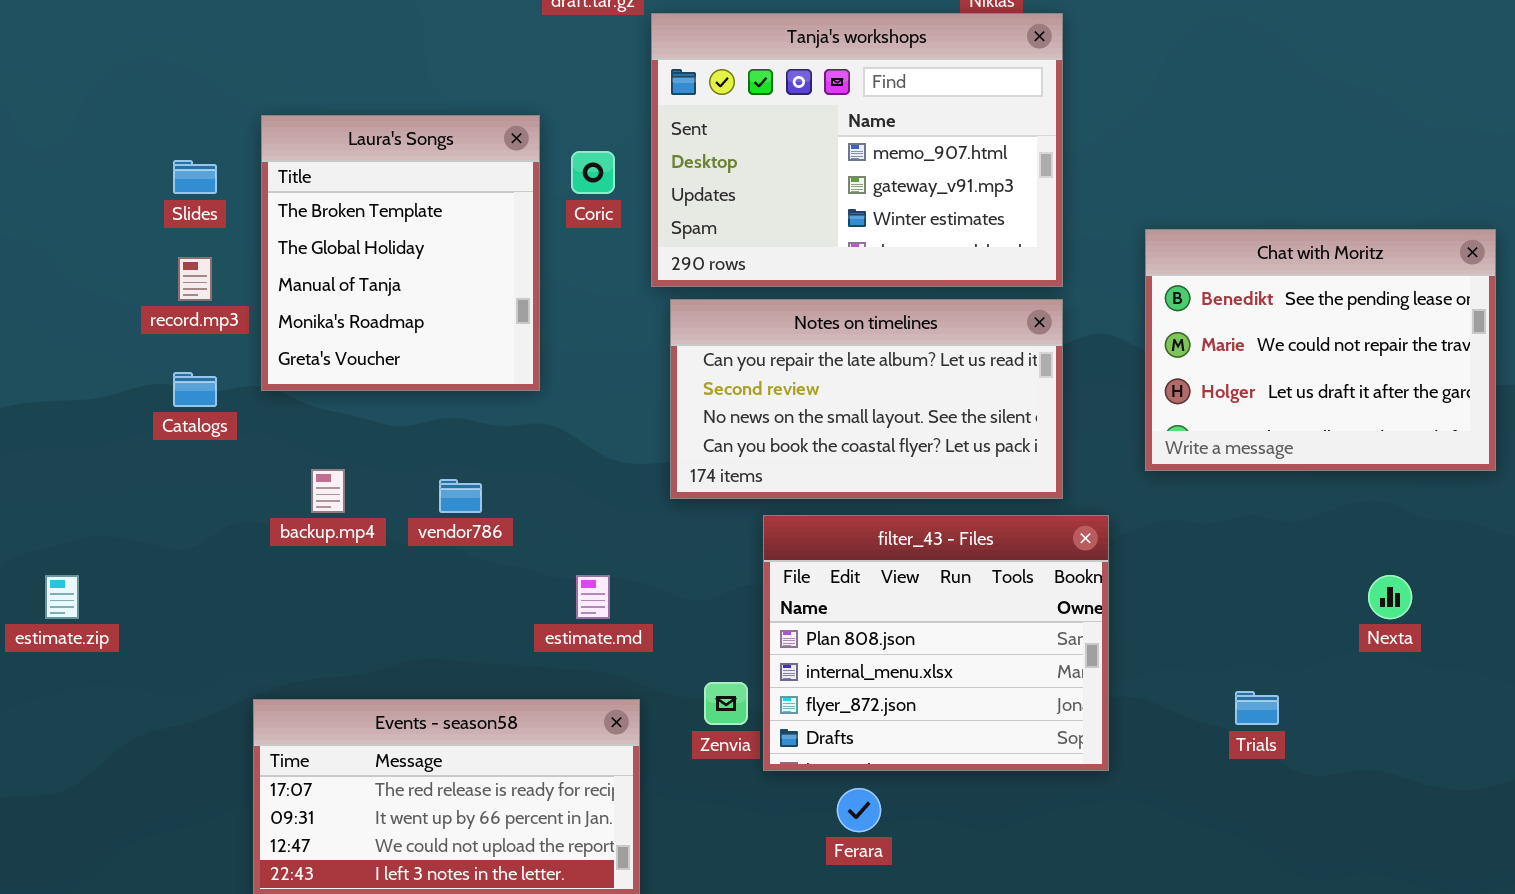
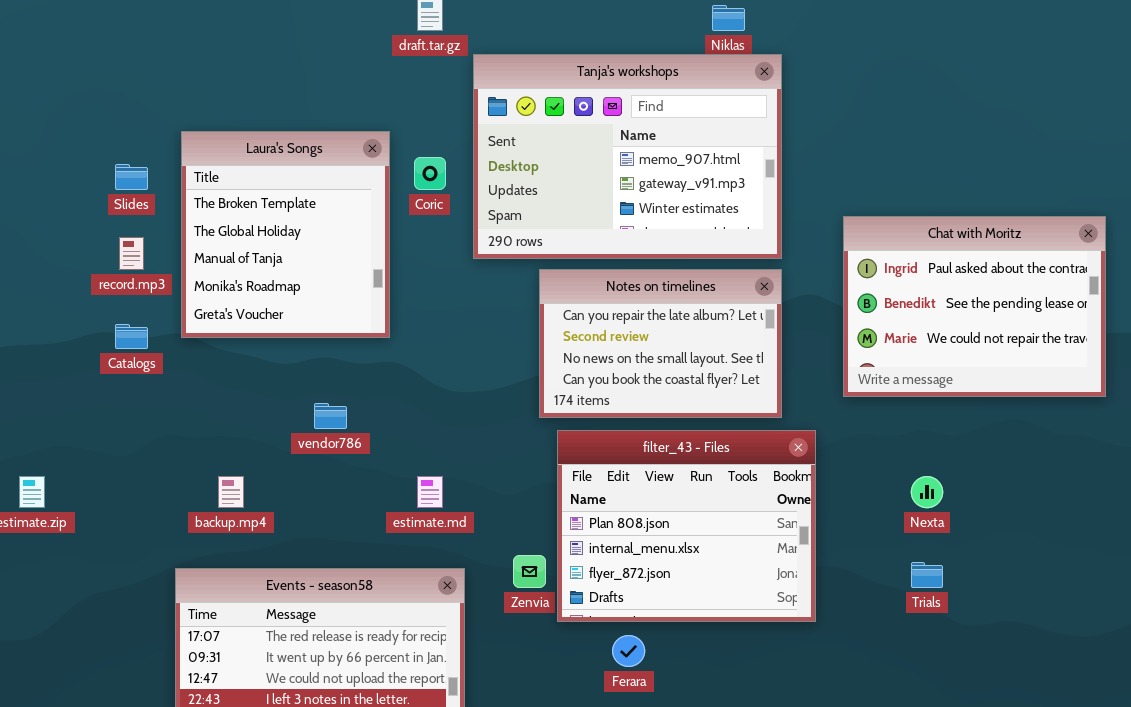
Chat with Moritz: [1145,229,1496,471] -> [843,216,1106,397], scrolled up 1 row
Notes on timelines: [670,299,1063,499] -> [539,269,782,418], resized
backup.mp4: [311,469,345,513] -> [218,476,244,508], moved
Nexta: [1368,575,1412,619] -> [911,476,943,508], moved

